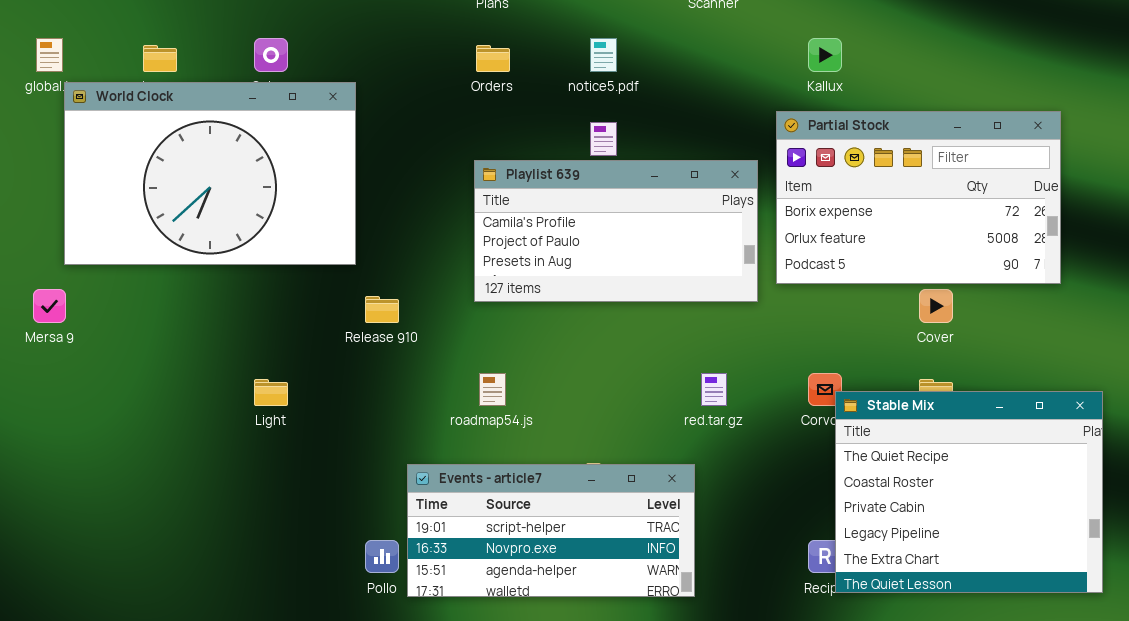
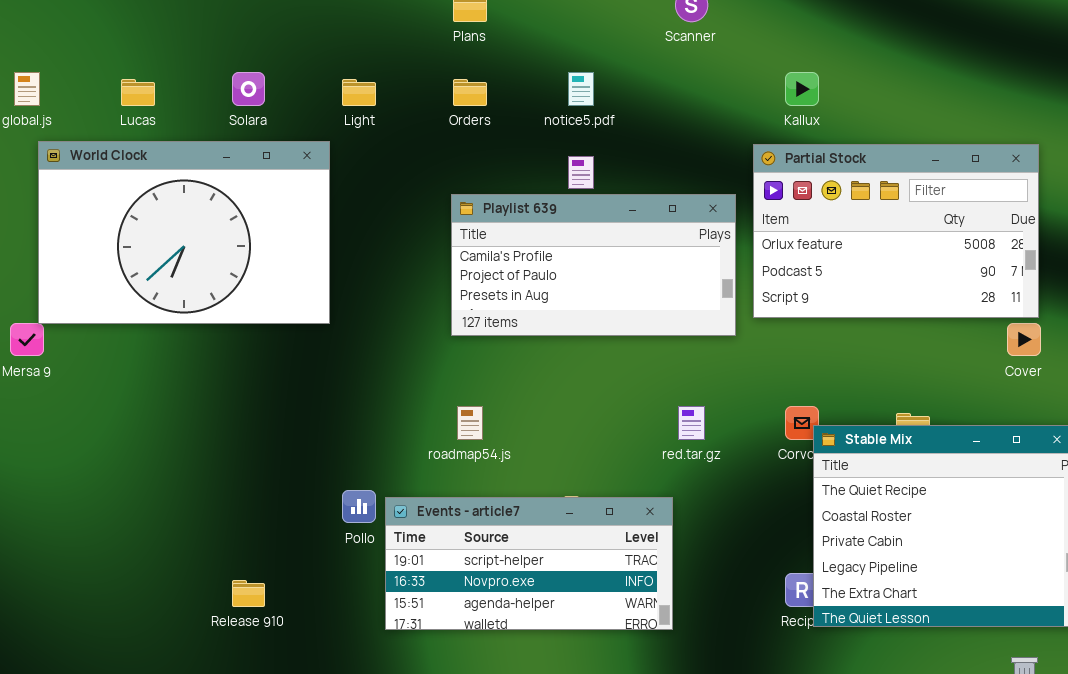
World Clock: [64,82,356,265] -> [38,141,330,324], moved
Partial Stock: [776,111,1061,284] -> [753,144,1039,318], scrolled down 1 row
Cover: [919,289,953,323] -> [1007,323,1041,356], moved
Release 910: [365,296,399,323] -> [232,580,265,607], moved
Light: [254,379,288,406] -> [342,79,376,106], moved
Pollo: [365,540,399,573] -> [342,490,376,523], moved

